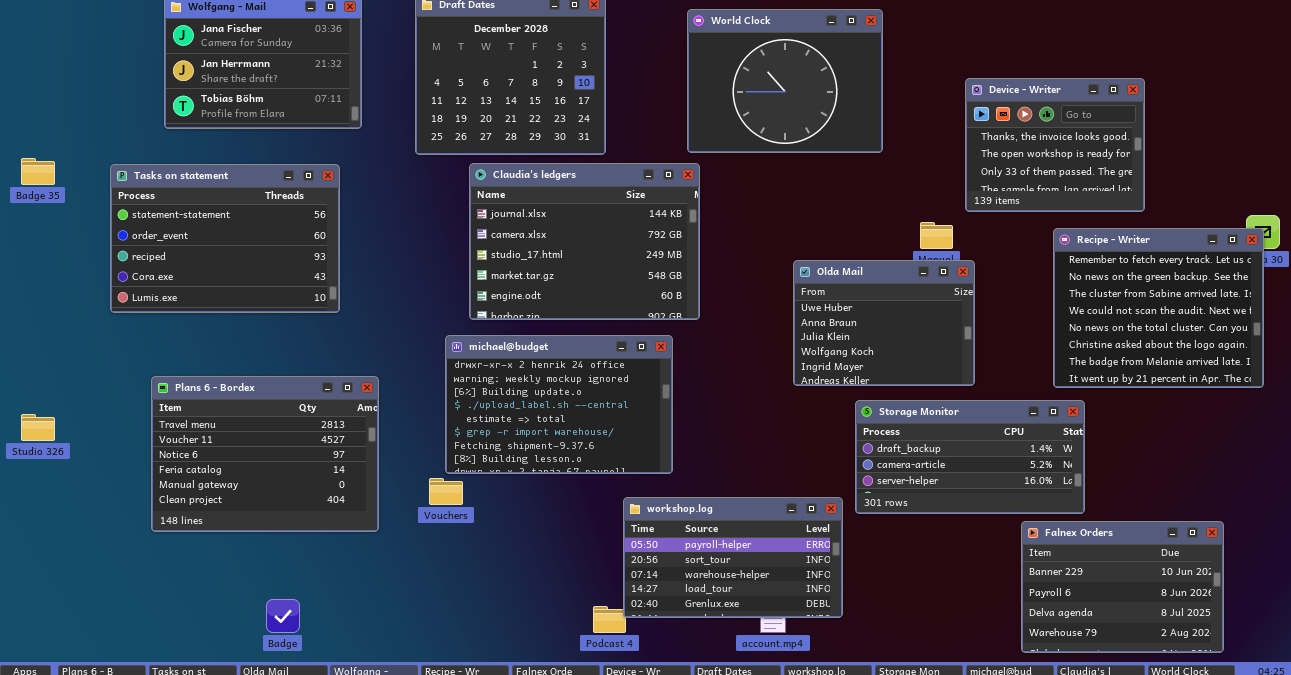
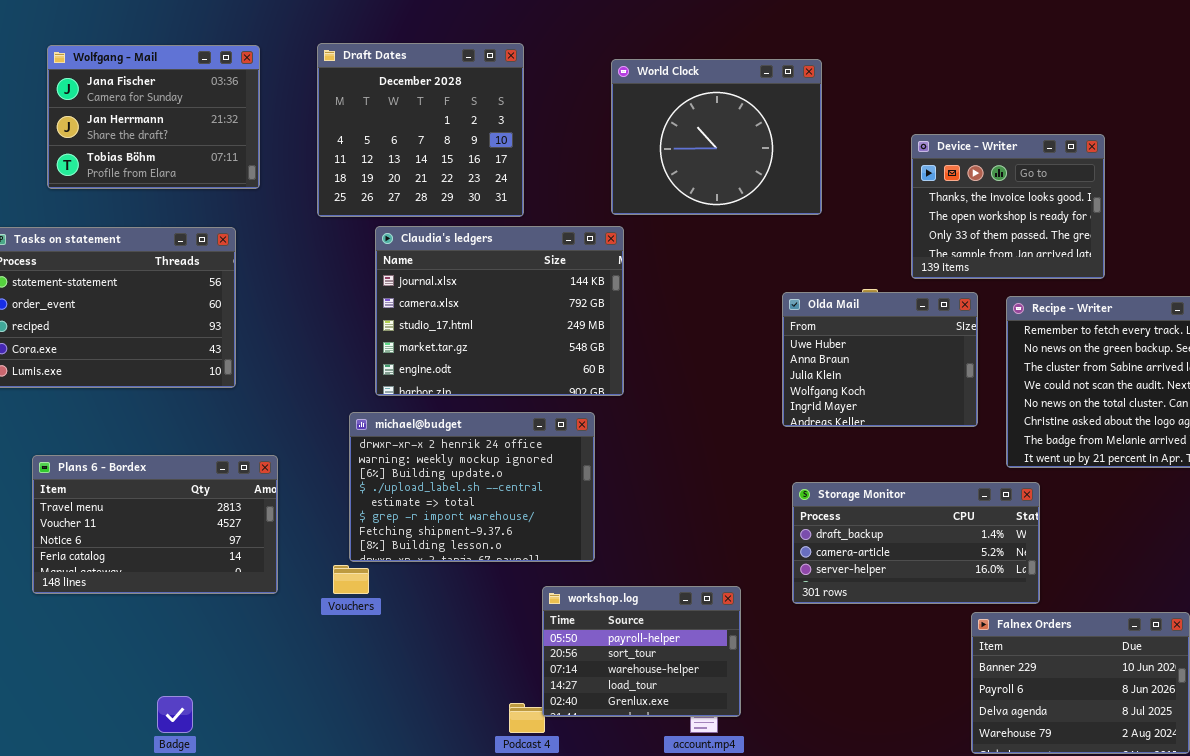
Olda Mail: [793,260,975,386] -> [782,292,978,427], moved
Plans 6 - Bordex: [151,376,379,532] -> [32,455,278,594], resized
workshop.log: [623,497,843,618] -> [542,586,741,717], resized

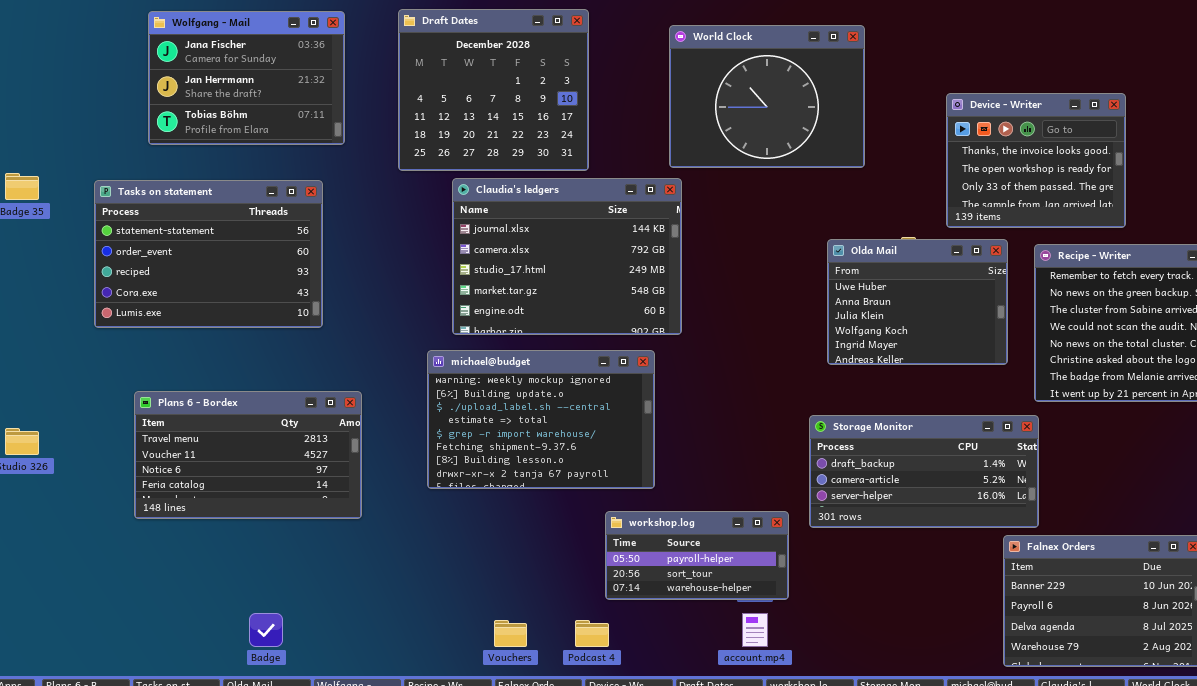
michael@budget: [349,412,595,562] -> [427,350,655,489], scrolled down 1 row
Storage Monitor: [792,482,1040,604] -> [809,415,1039,528], moved
Vouchers: [333,565,369,594] -> [494,620,527,647], moved
workshop.log: [542,586,741,717] -> [605,511,789,600], resized

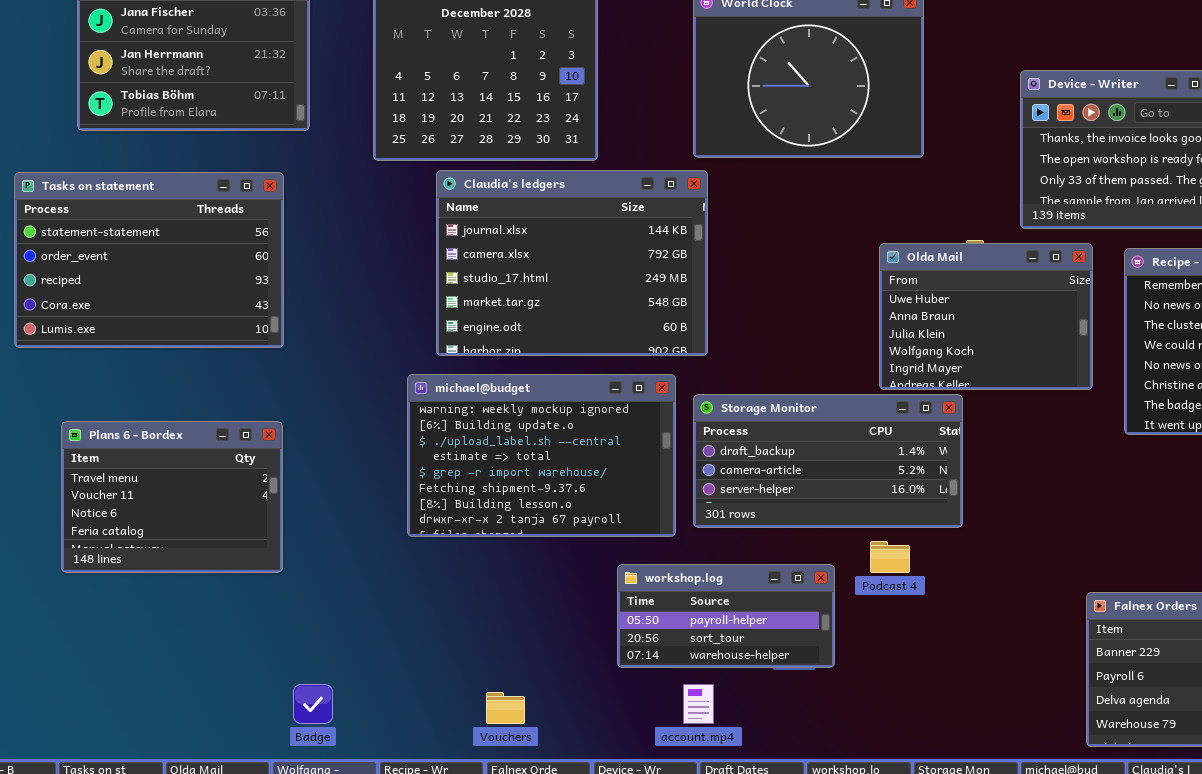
Plans 6 - Bordex: [134,391,362,519] -> [61,421,283,573], resized
Storage Monitor: [809,415,1039,528] -> [693,394,963,528], moved
Badge: [249,613,283,647] -> [293,684,333,724], moved
account.mp4: [742,613,768,647] -> [683,684,714,724], moved
Podcast 4: [575,620,609,647] -> [870,541,910,573], moved

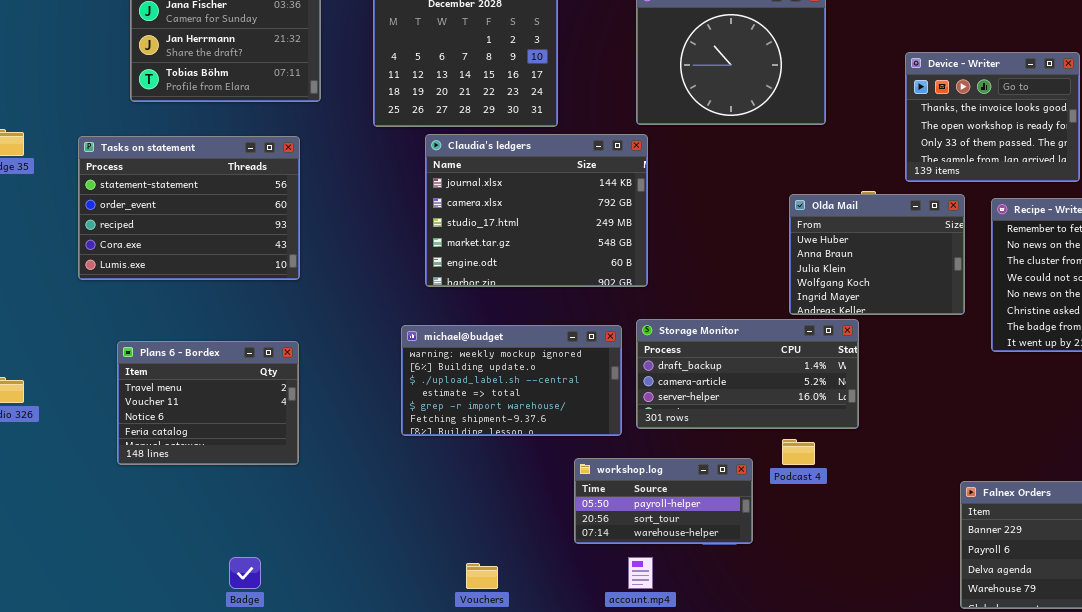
michael@budget: [407,374,676,537] -> [401,325,622,436], resized
Badge: [293,684,333,724] -> [229,557,261,589], moved

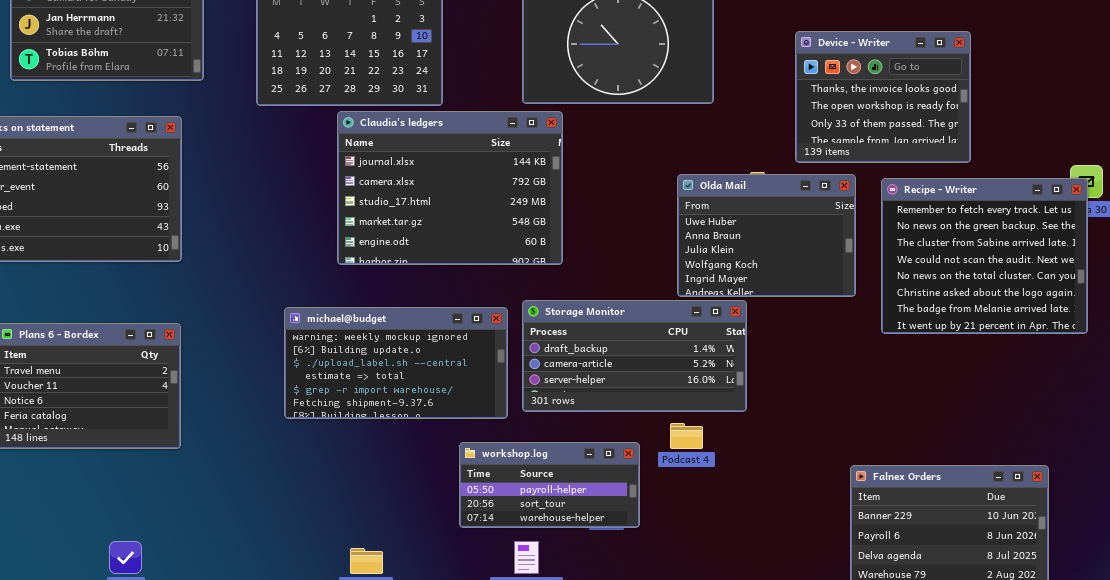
Claudia's ledgers: [425,134,648,287] -> [337,111,563,265], moved

